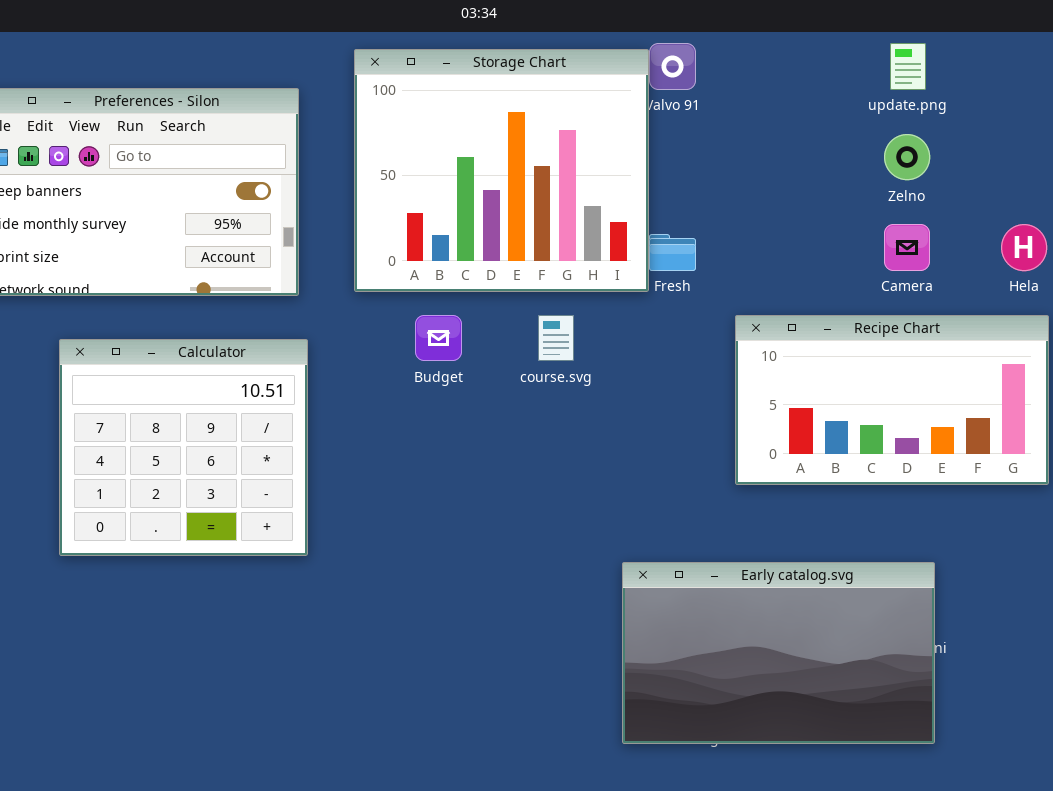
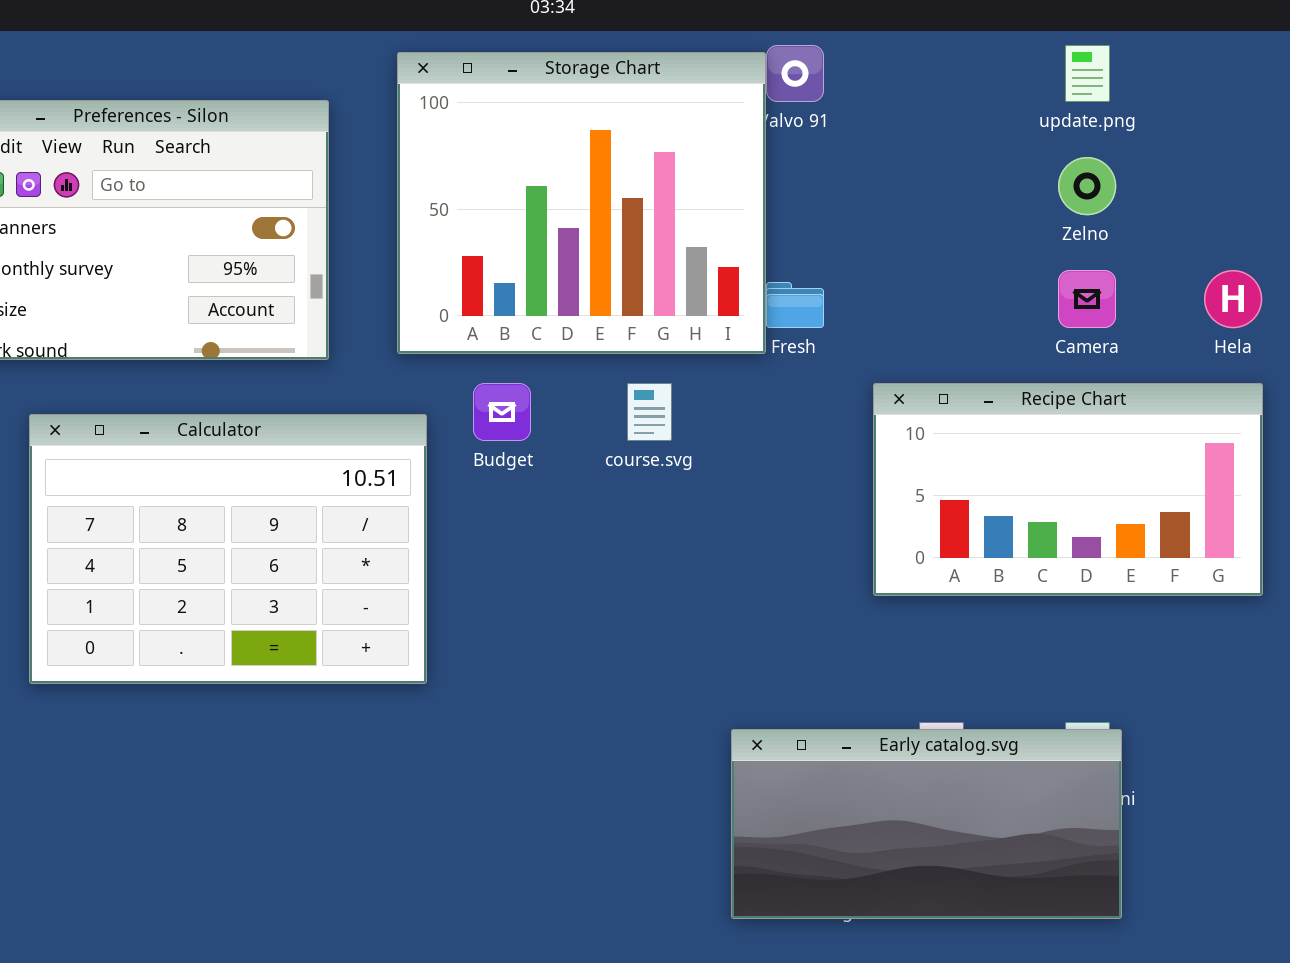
Calculator: [59,339,308,556] -> [29,414,427,684], resized
Early catalog.svg: [622,562,935,744] -> [731,729,1122,919], resized

